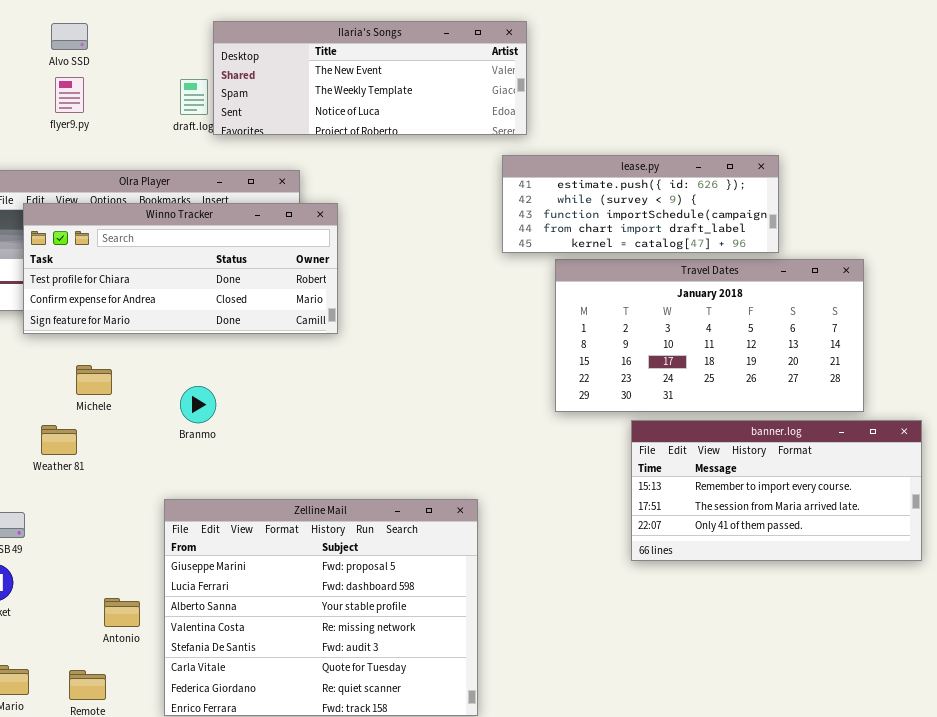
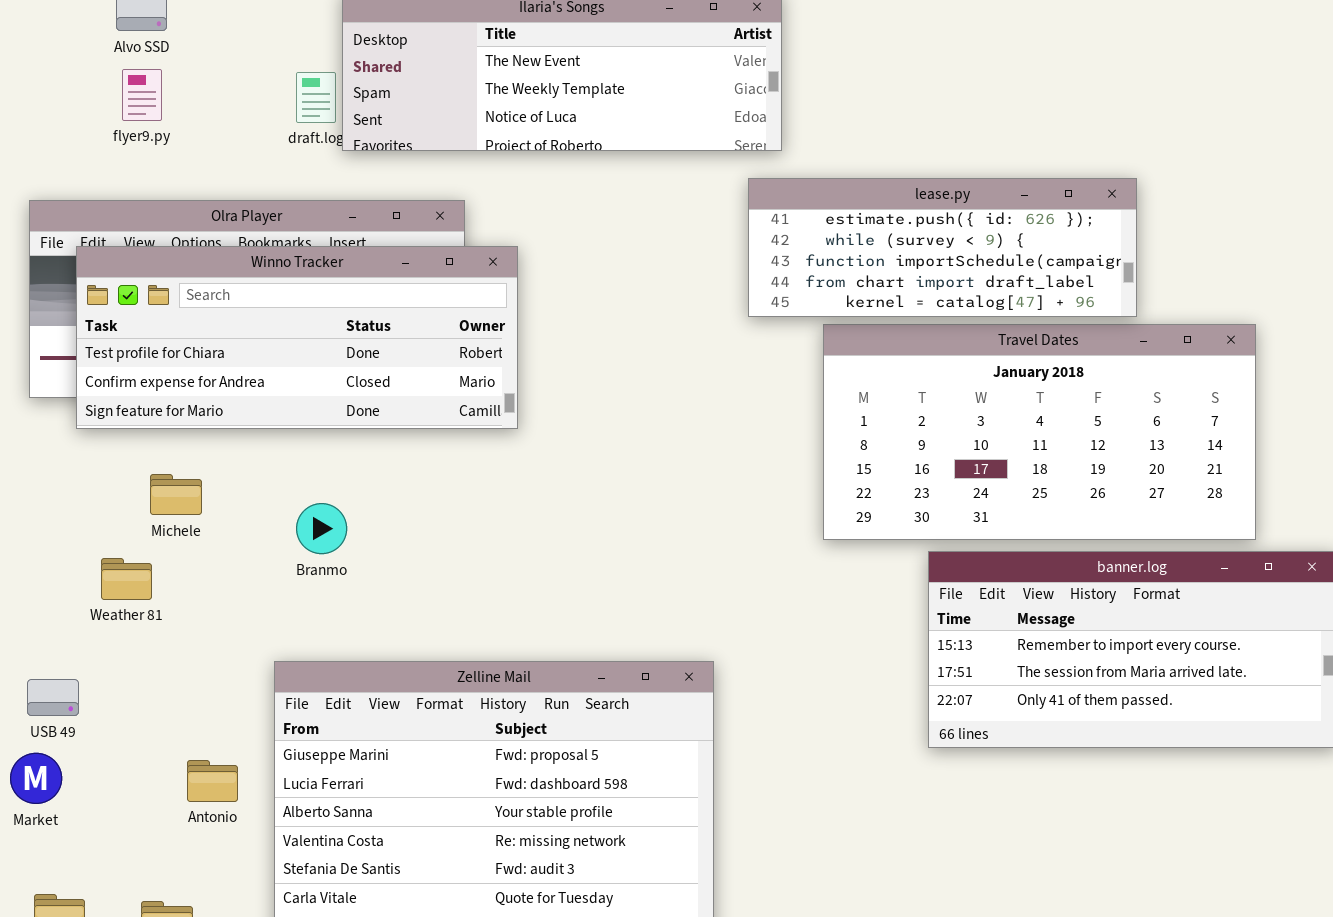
Antonio: [104,598,140,627] -> [187,760,238,802], moved

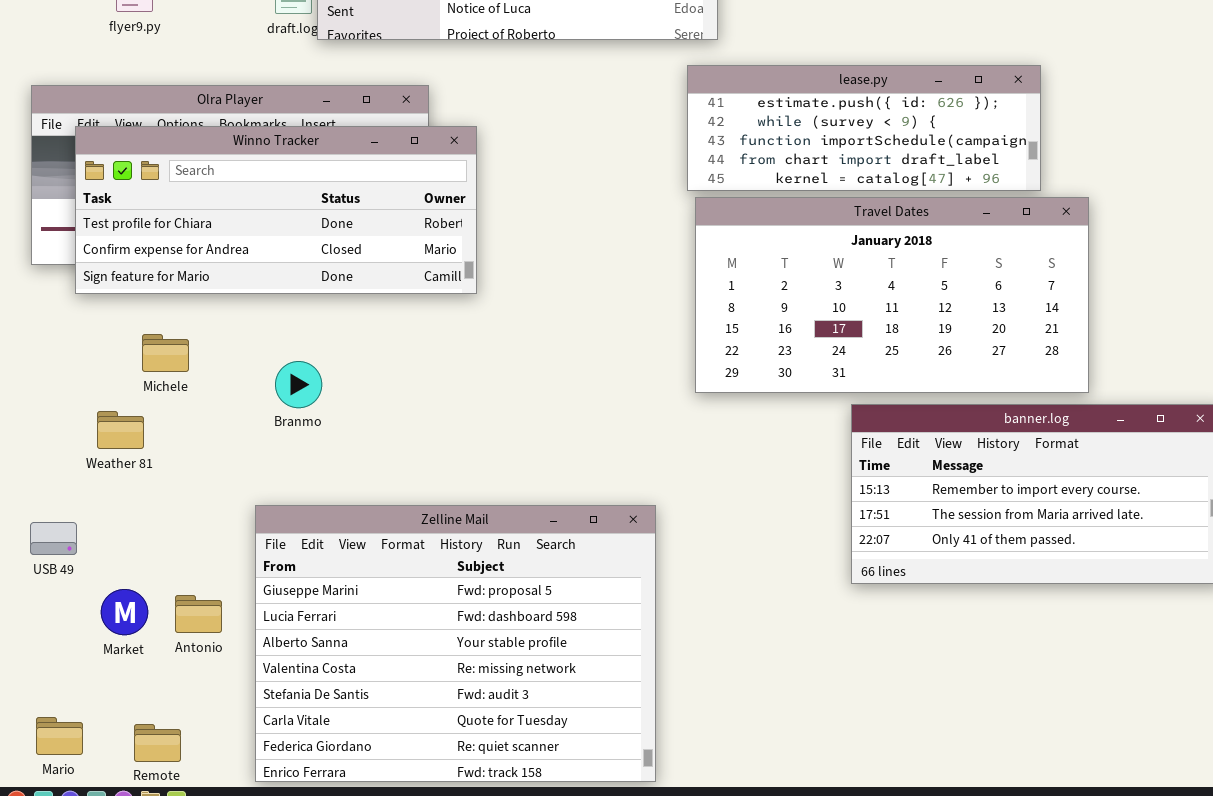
Travel Dates: [823,324,1256,540] -> [695,197,1089,393], moved
Market: [10,753,62,804] -> [101,589,148,635], moved

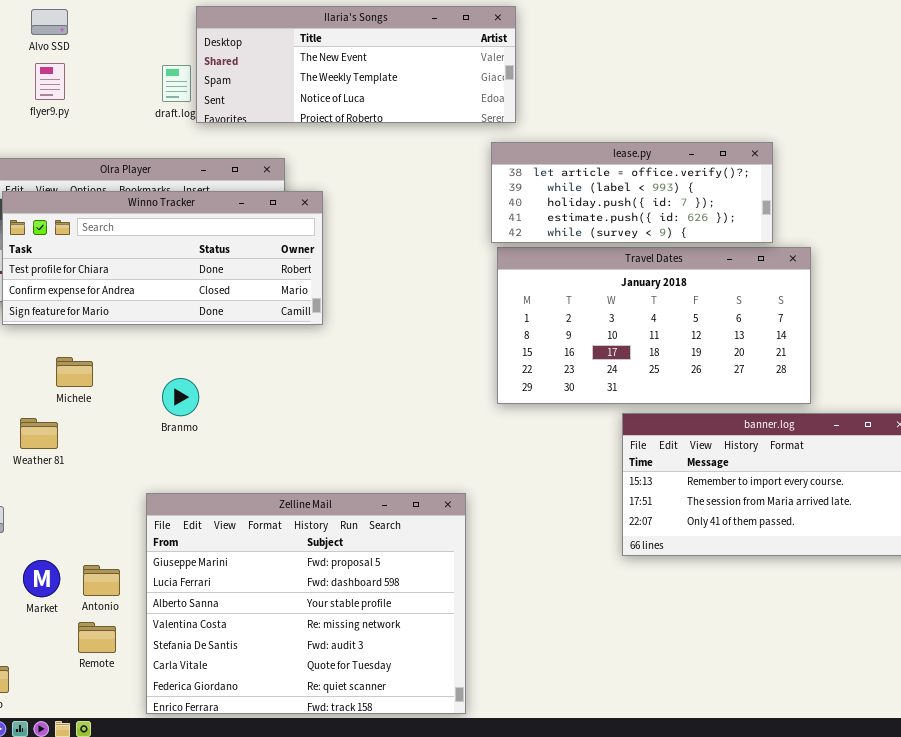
lease.py: [687,65,1041,191] -> [491,142,773,243], scrolled up 3 rows
Remote: [134,724,181,762] -> [78,622,116,653], moved

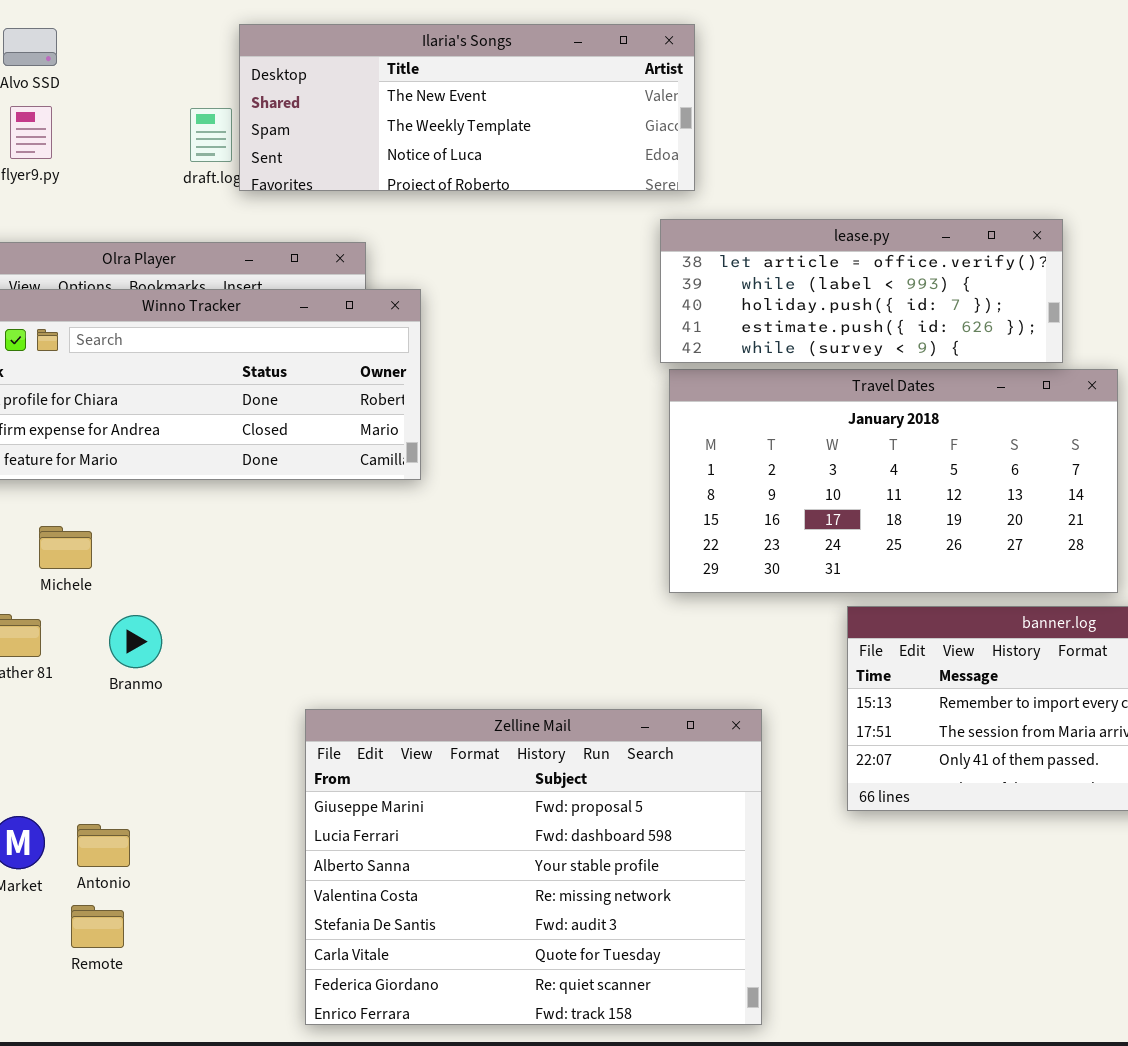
Branmo: [162,378,199,416] -> [109,615,162,668], moved
Zelline Mail: [146,493,466,714] -> [305,709,762,1025], moved

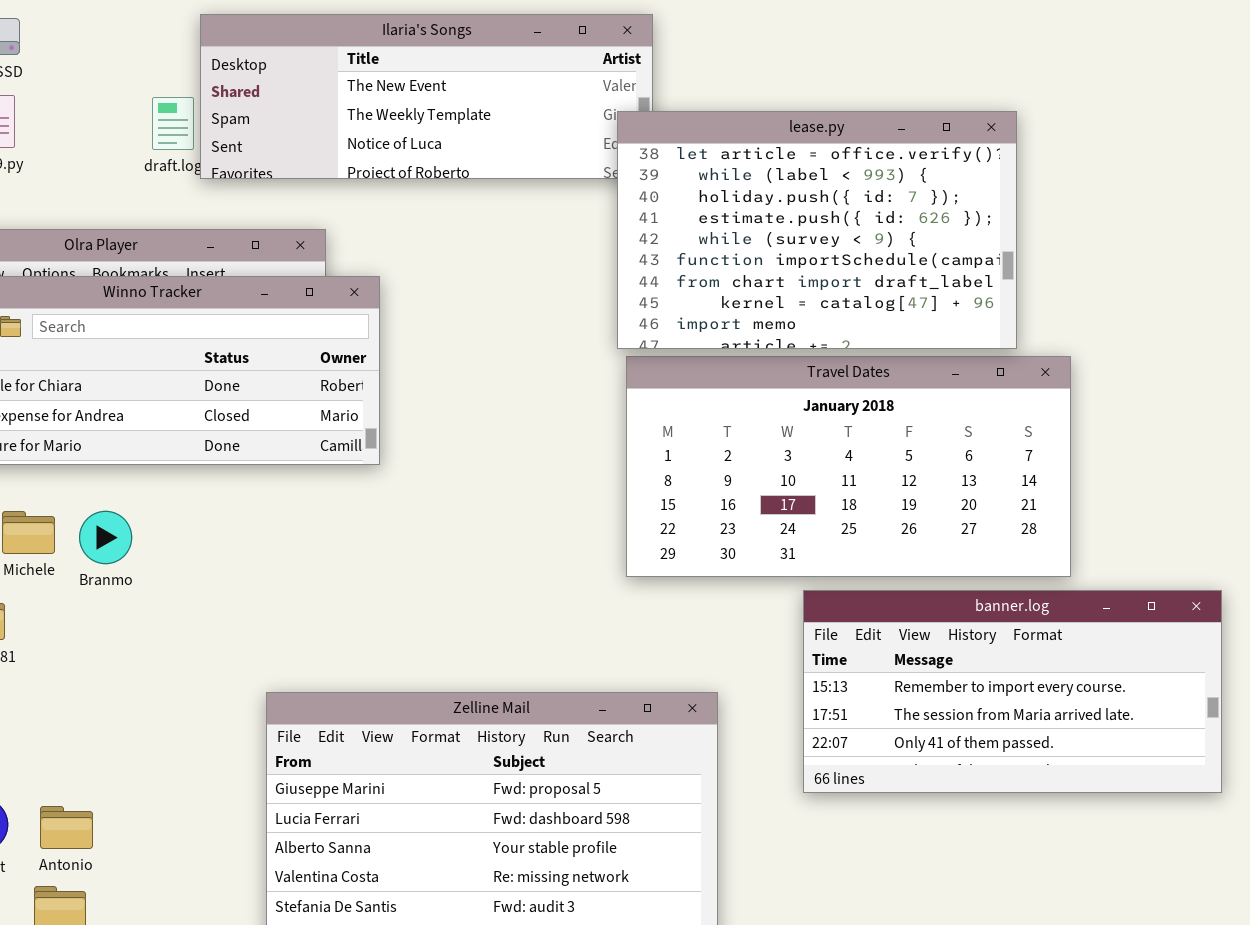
lease.py: [660,219,1063,363] -> [617,111,1017,349], resized
Branmo: [109,615,162,668] -> [79,511,132,564], moved

